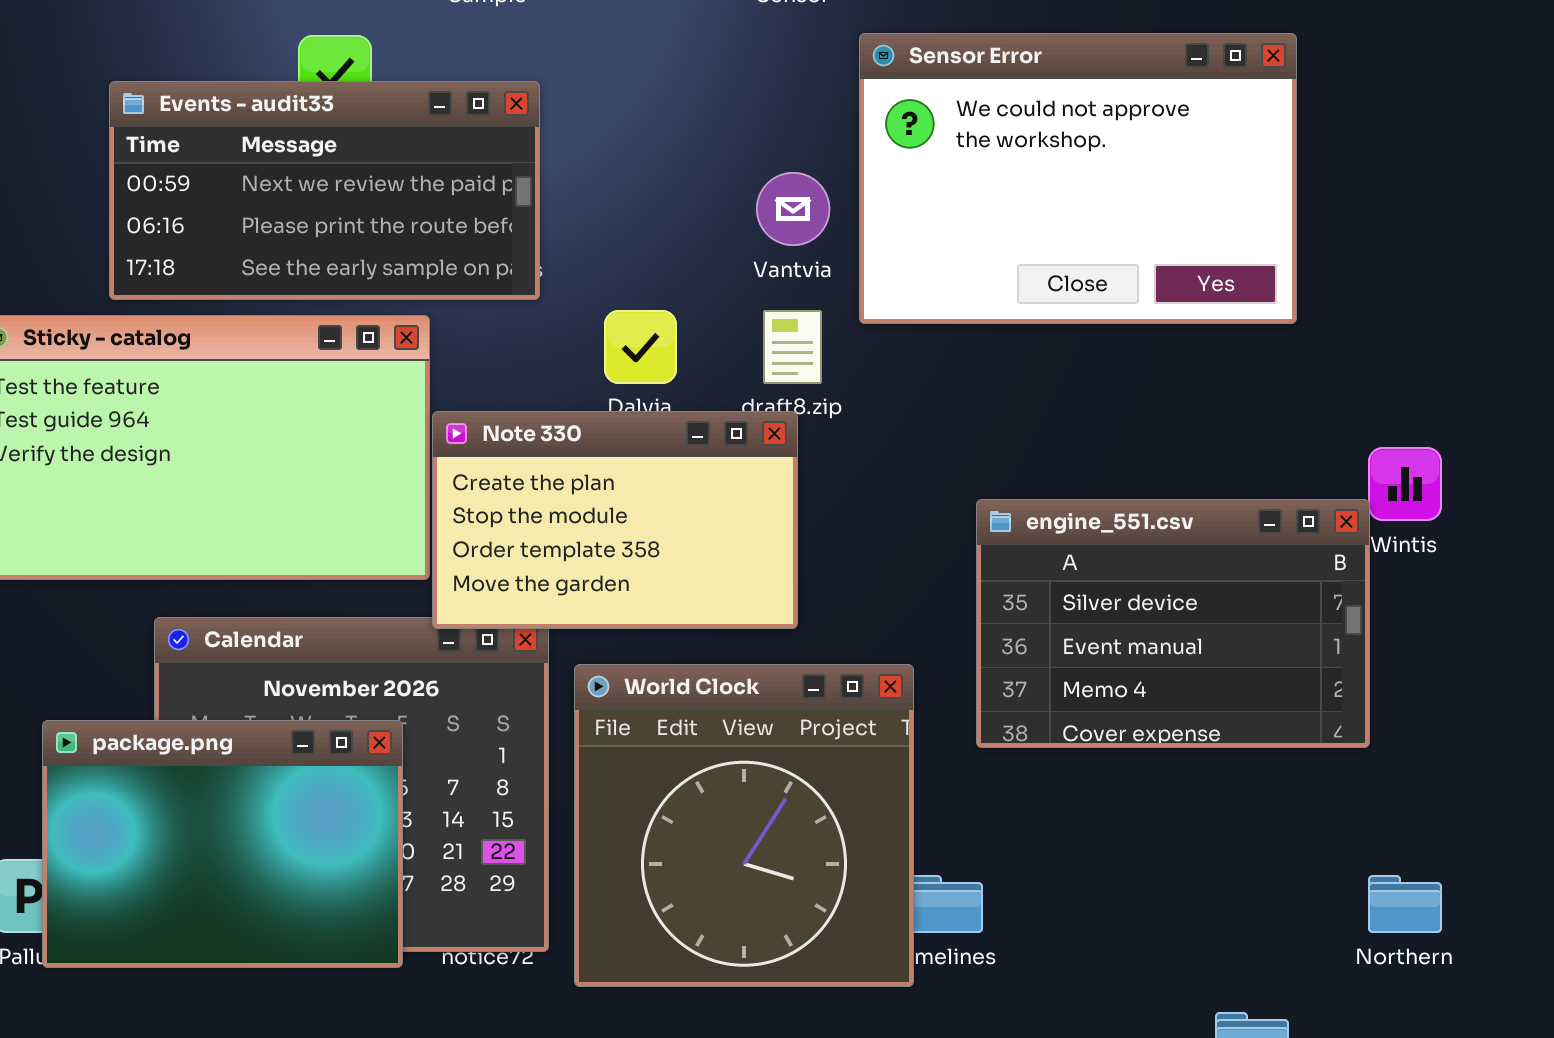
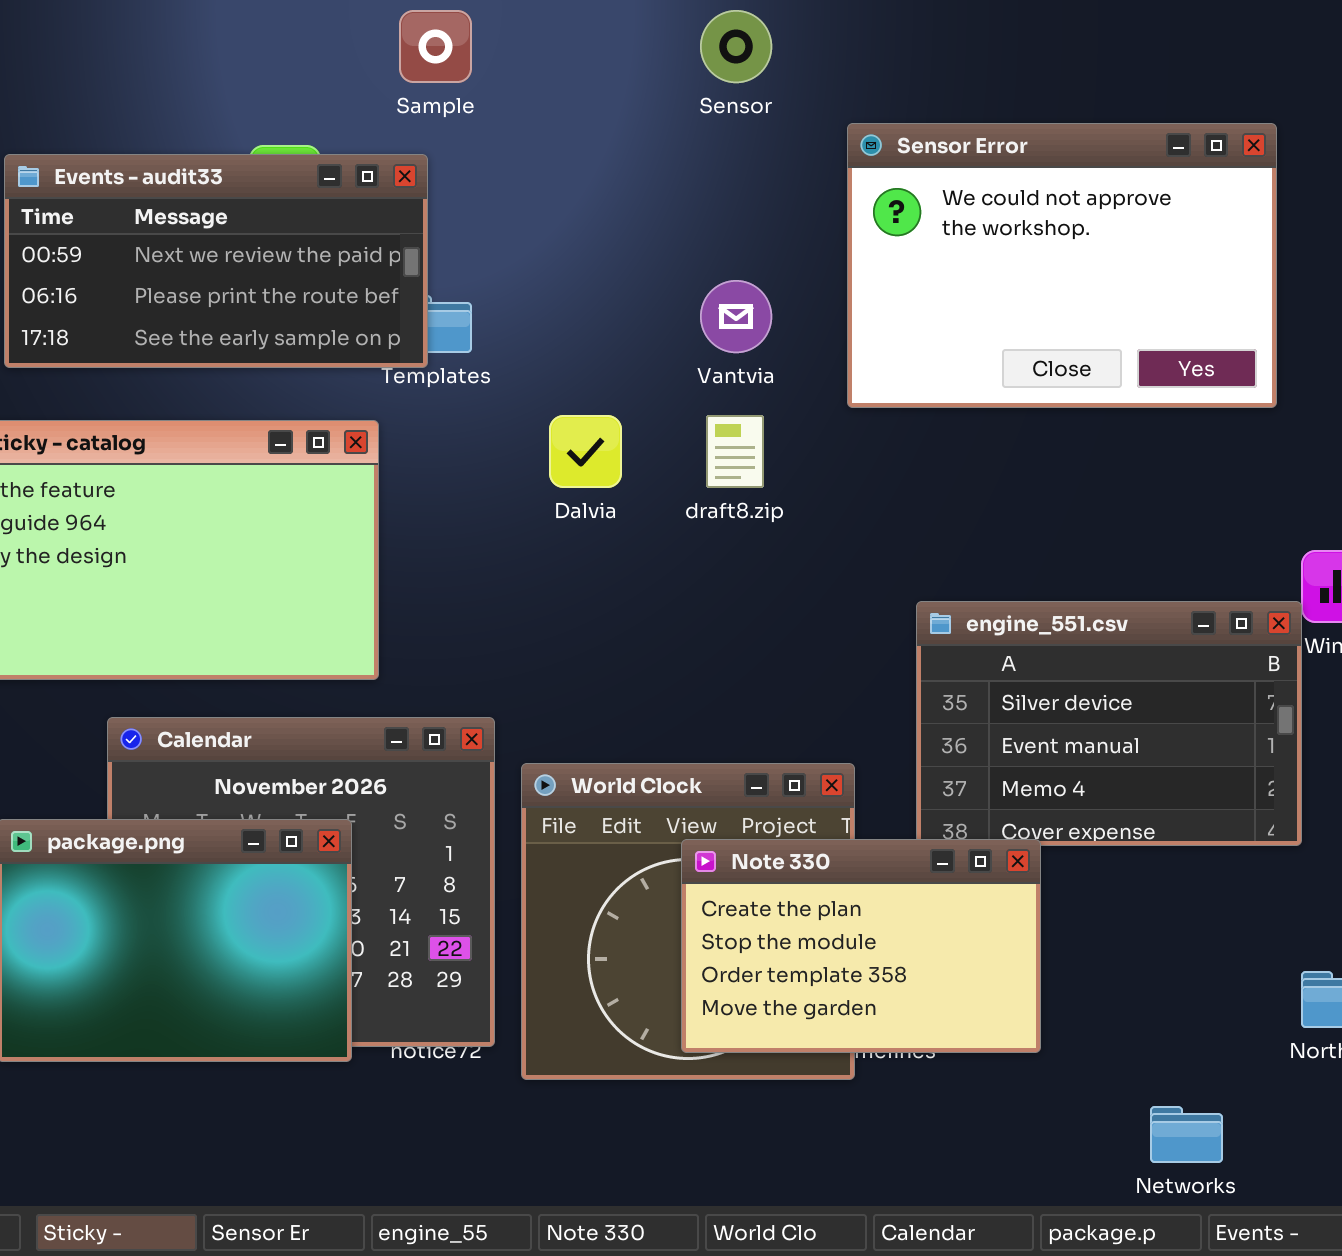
Sensor Error: [859,33,1297,324] -> [847,123,1277,408], moved
Events - audit33: [109,81,540,300] -> [4,154,428,368], moved
Note 330: [432,411,798,629] -> [681,839,1041,1053], moved

